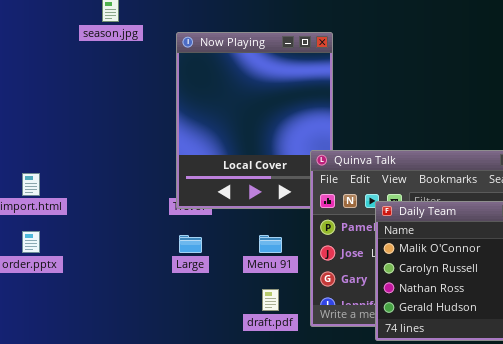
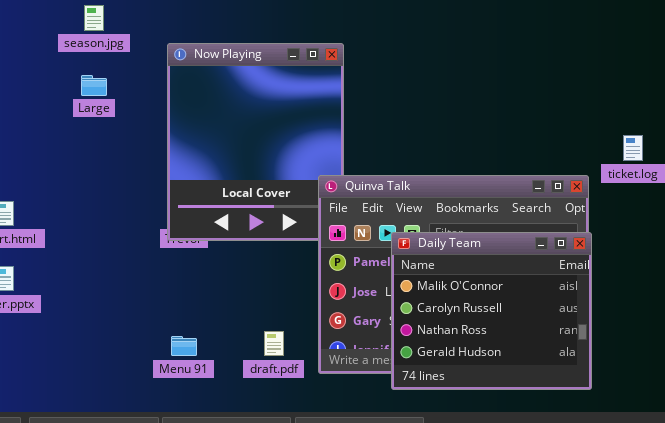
Large: [179,235,202,253] -> [81,75,107,96], moved
Menu 91: [259,235,282,253] -> [171,336,197,356], moved

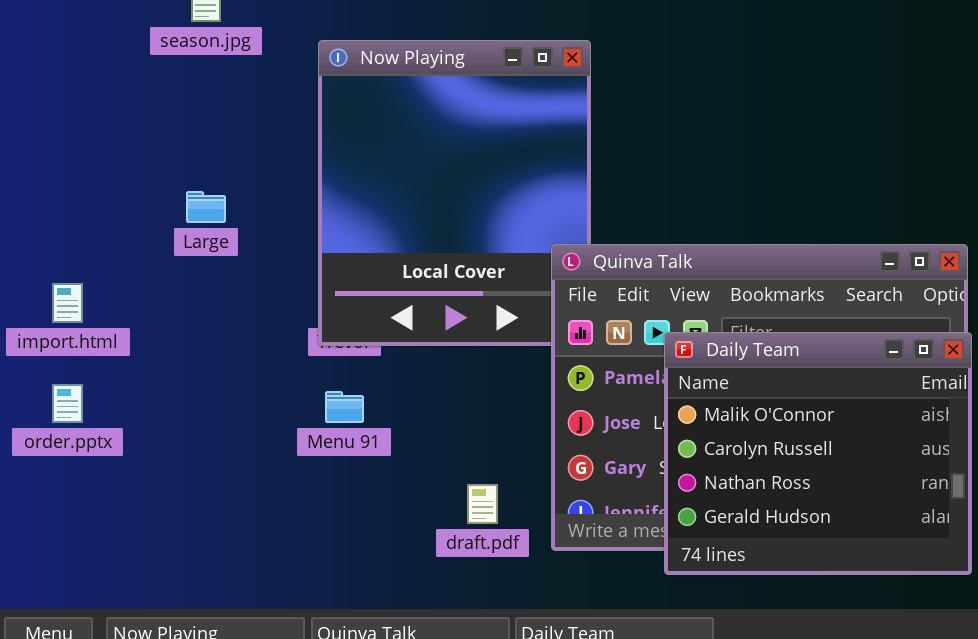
Large: [81,75,107,96] -> [186,191,226,223], moved
Menu 91: [171,336,197,356] -> [325,391,364,423], moved

